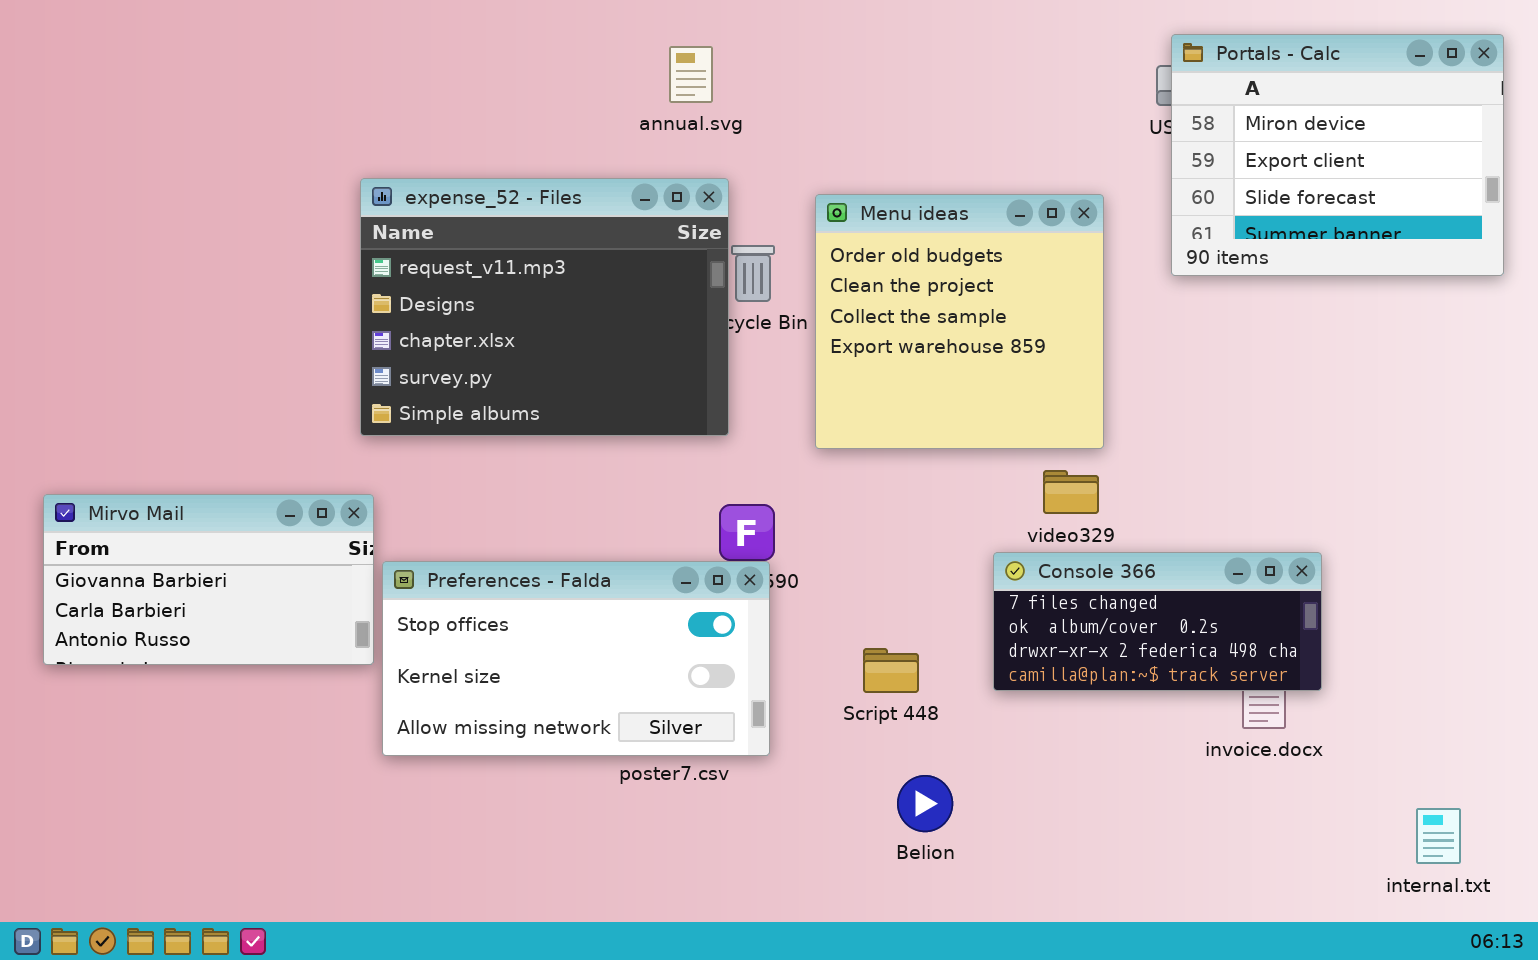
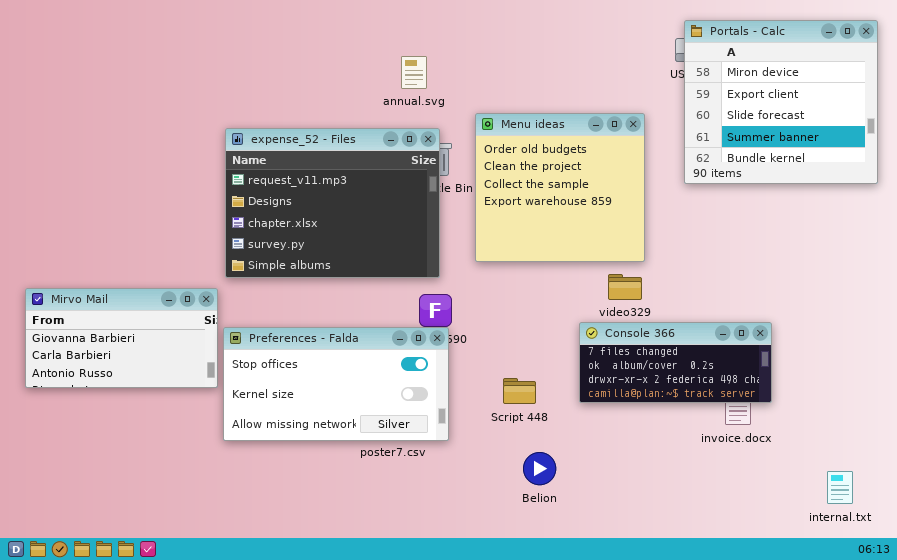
Portals - Calc: [1171,34,1504,276] -> [684,20,878,184], resized
annual.svg: [669,46,713,103] -> [401,56,427,89], moved
expense_52 - Files: [360,178,729,436] -> [225,128,440,278], moved

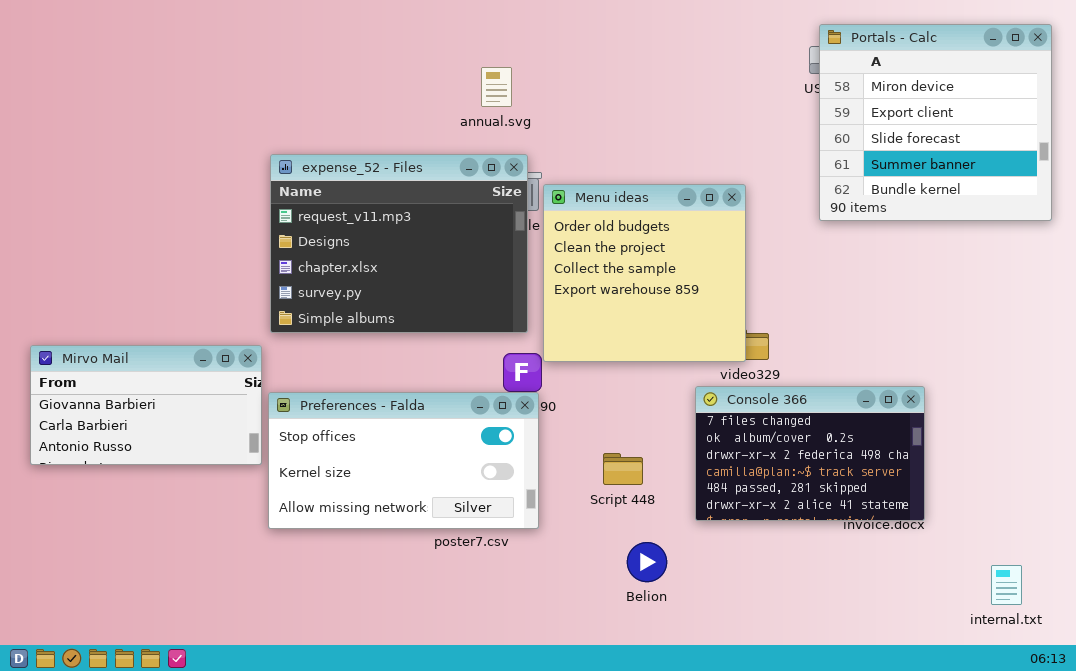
Menu ideas: [475,113,645,262] -> [543,184,746,362], moved
Console 366: [579,322,772,403] -> [695,386,925,521], resized

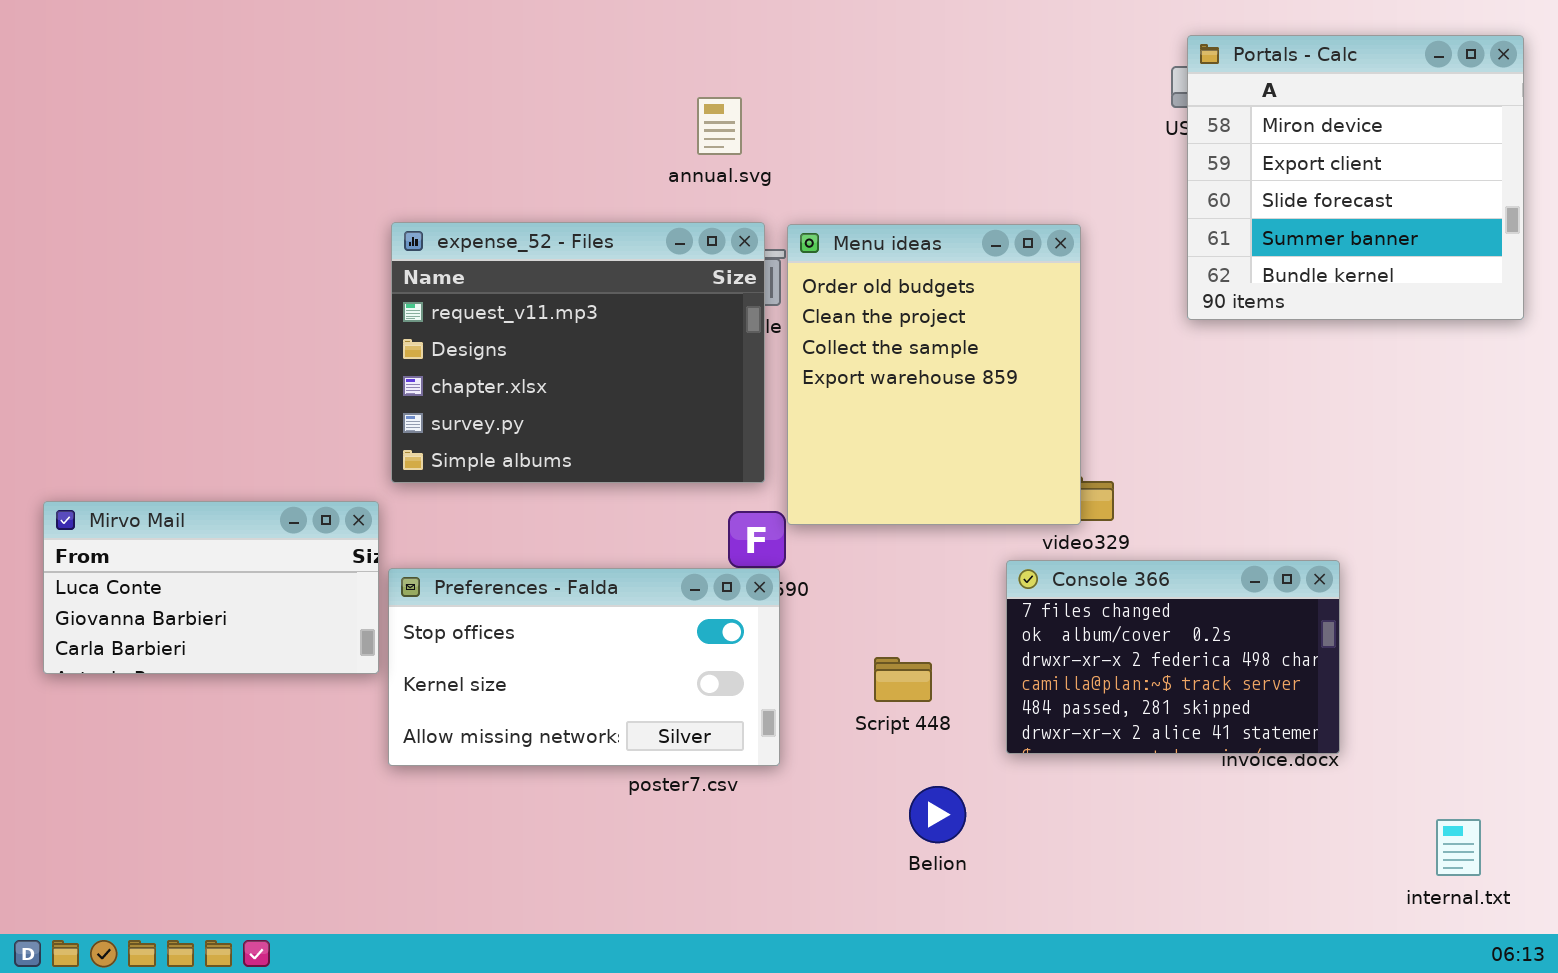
Menu ideas: [543,184,746,362] -> [787,224,1081,525], resized
Mirvo Mail: [30,345,262,465] -> [43,501,379,674], scrolled up 1 row

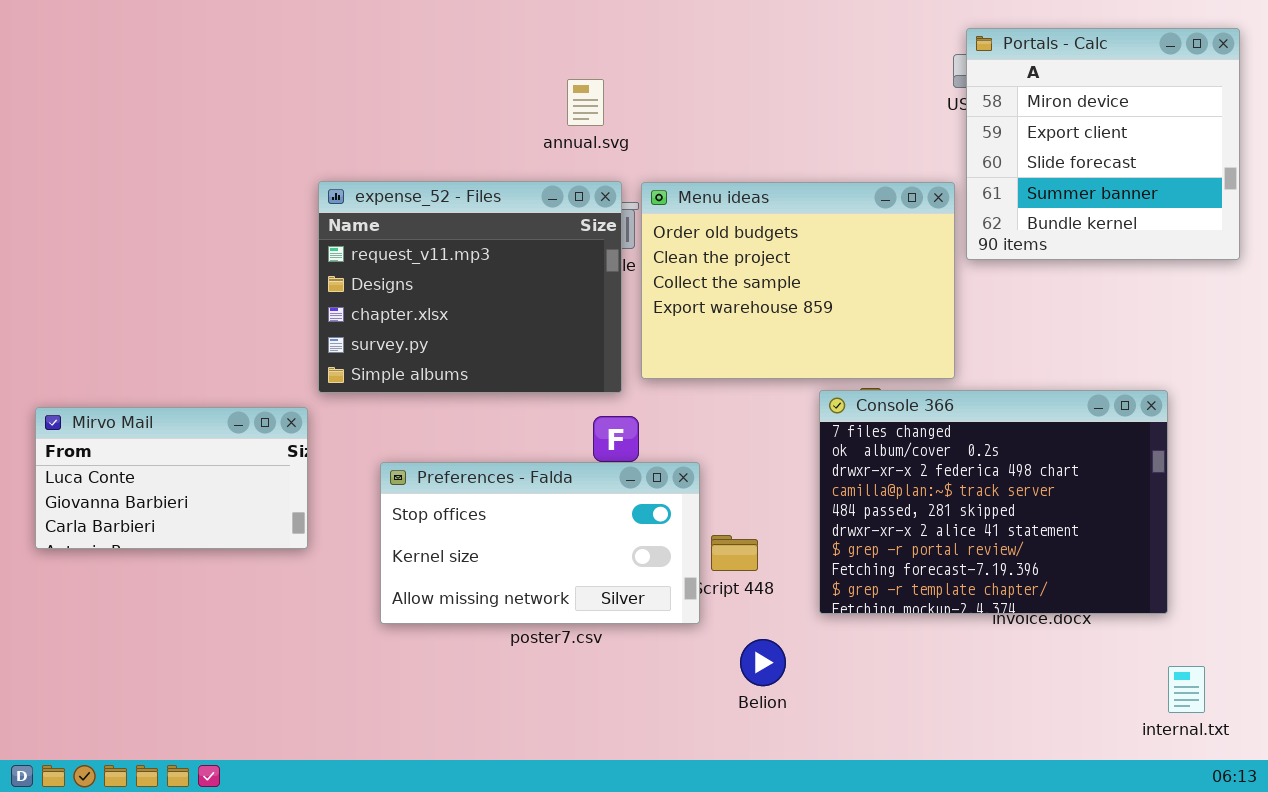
Menu ideas: [787,224,1081,525] -> [641,182,955,379], resized
Console 366: [1006,560,1340,754] -> [819,390,1168,614], resized
Preferences - Falda: [388,568,780,766] -> [380,462,700,624], moved

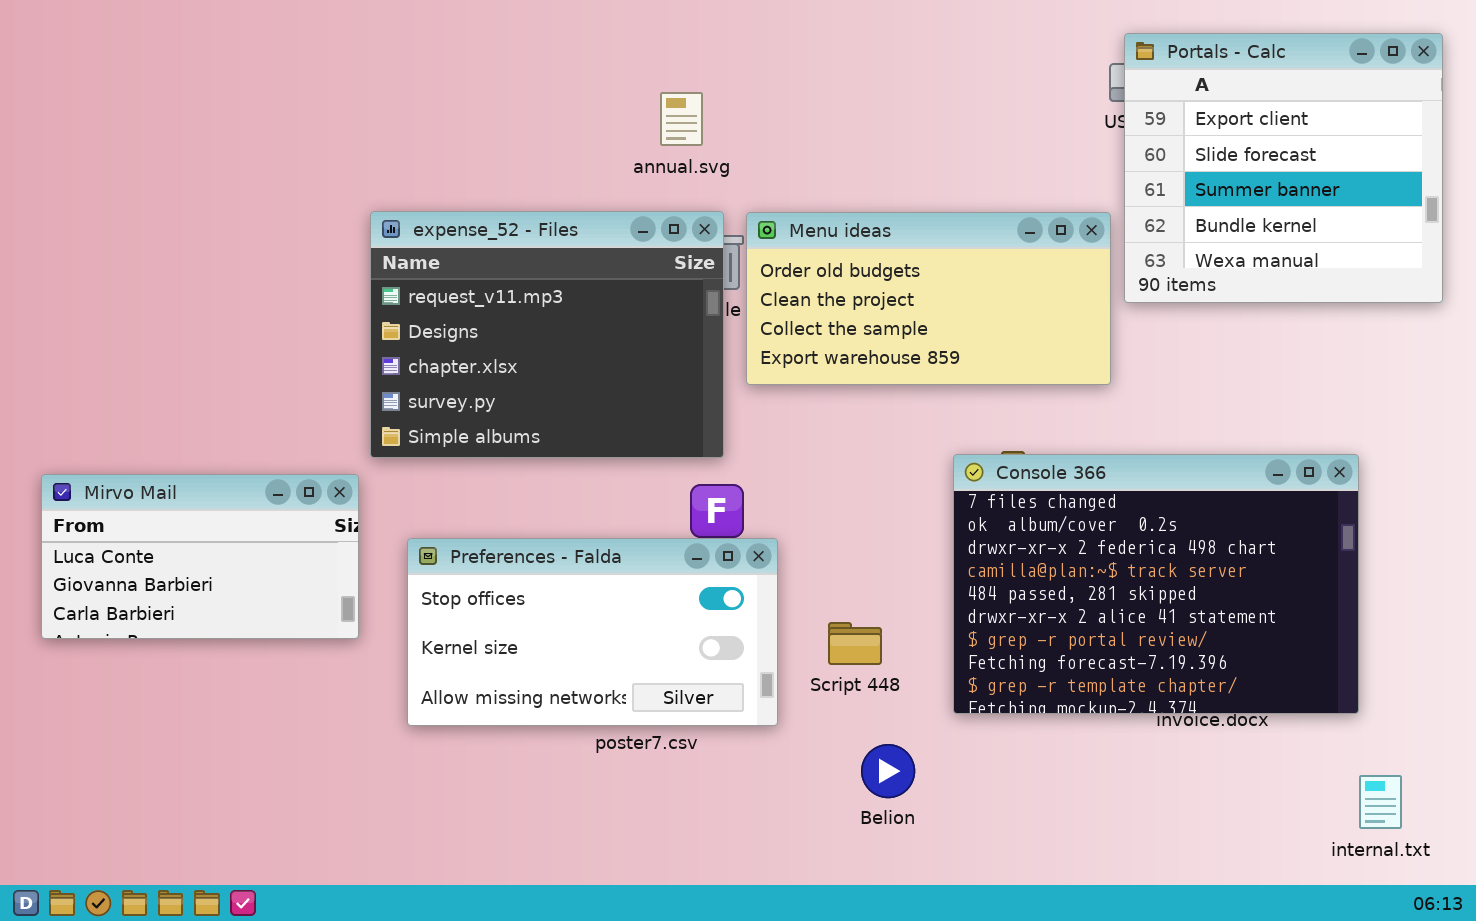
Portals - Calc: [966,28,1240,260] -> [1124,33,1443,303], scrolled down 1 row
Menu ideas: [641,182,955,379] -> [746,212,1111,385], resized
Preferences - Falda: [380,462,700,624] -> [407,538,778,726], moved

